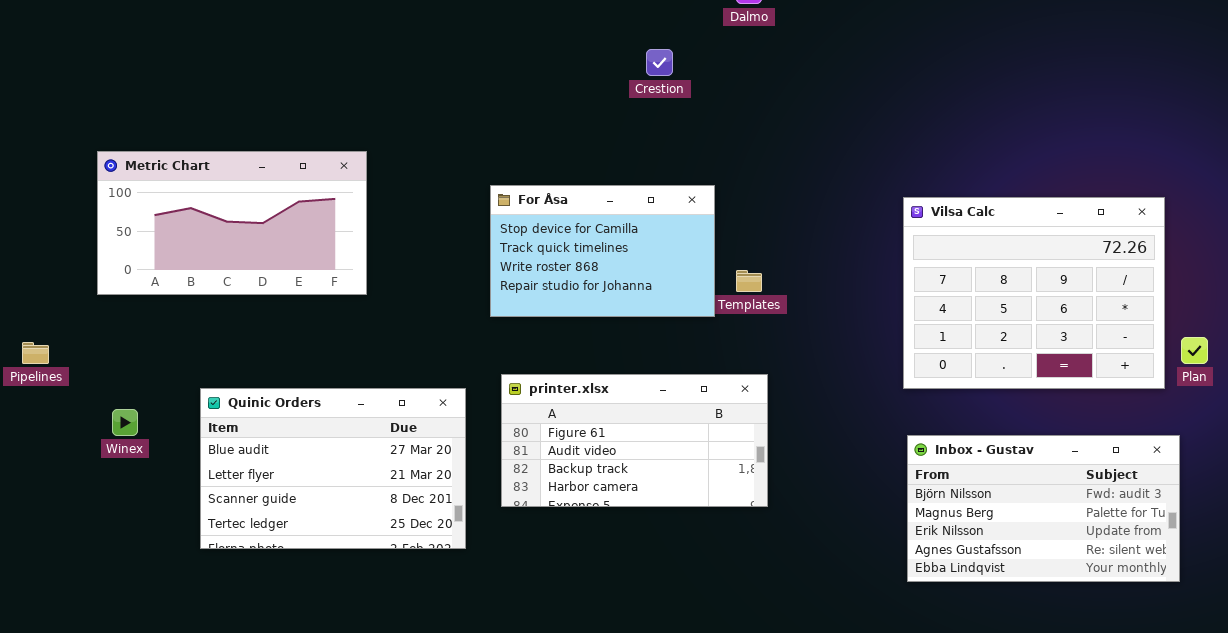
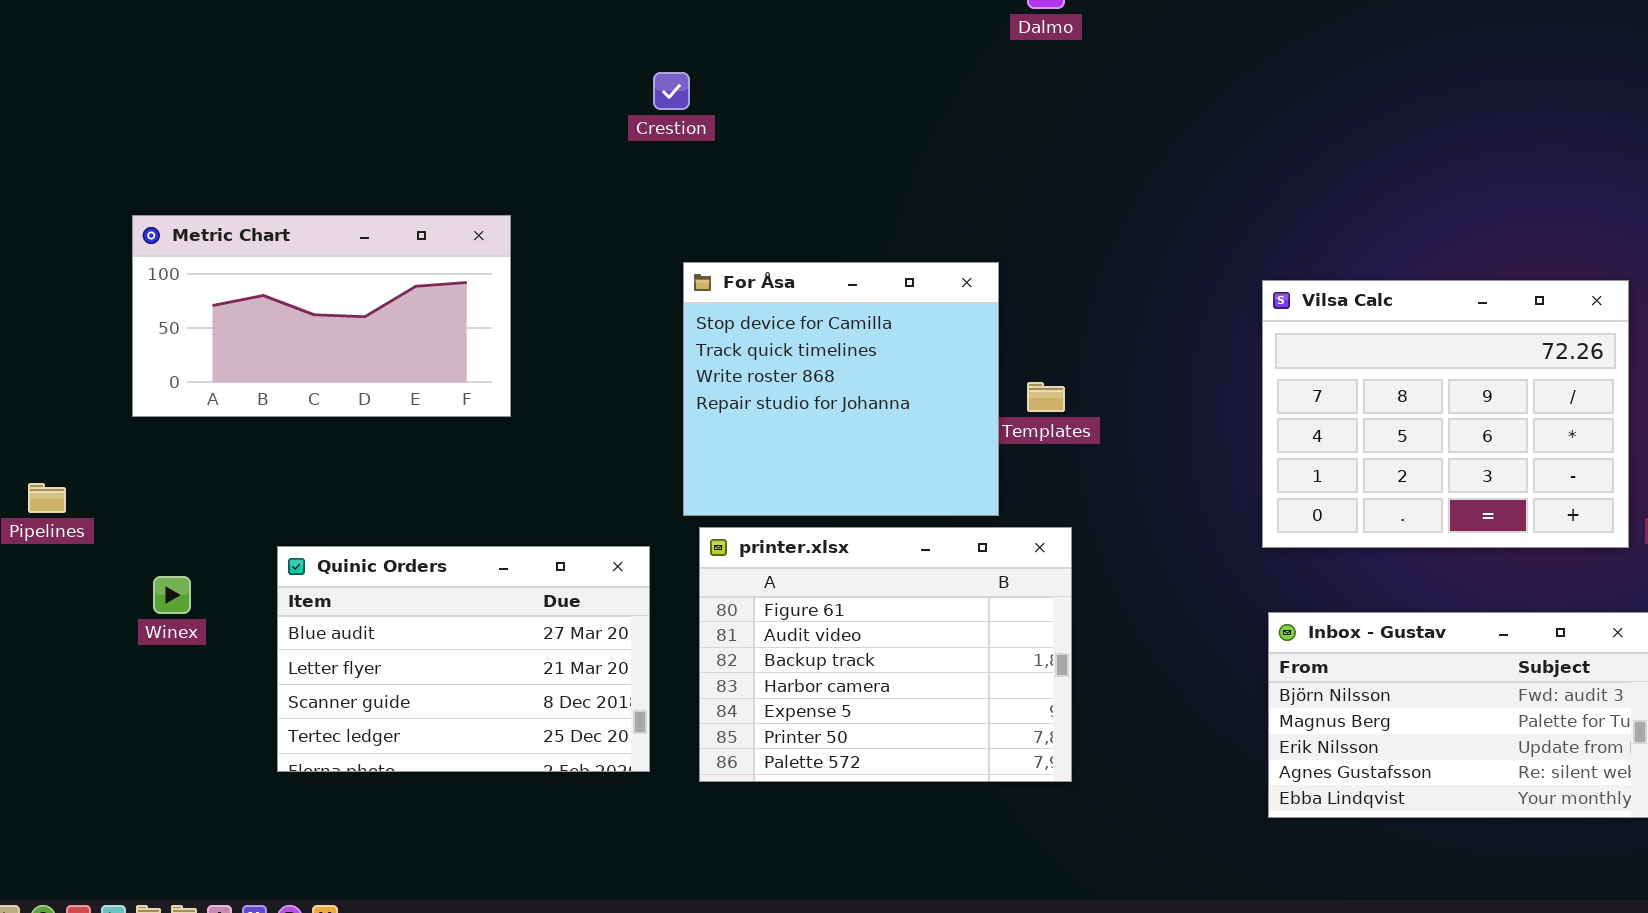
Crestion: [646,49,673,76] -> [653,72,690,110], moved
For Åsa: [490,185,715,317] -> [683,262,999,516], resized
printer.xlsx: [501,374,768,507] -> [699,527,1072,782], resized

